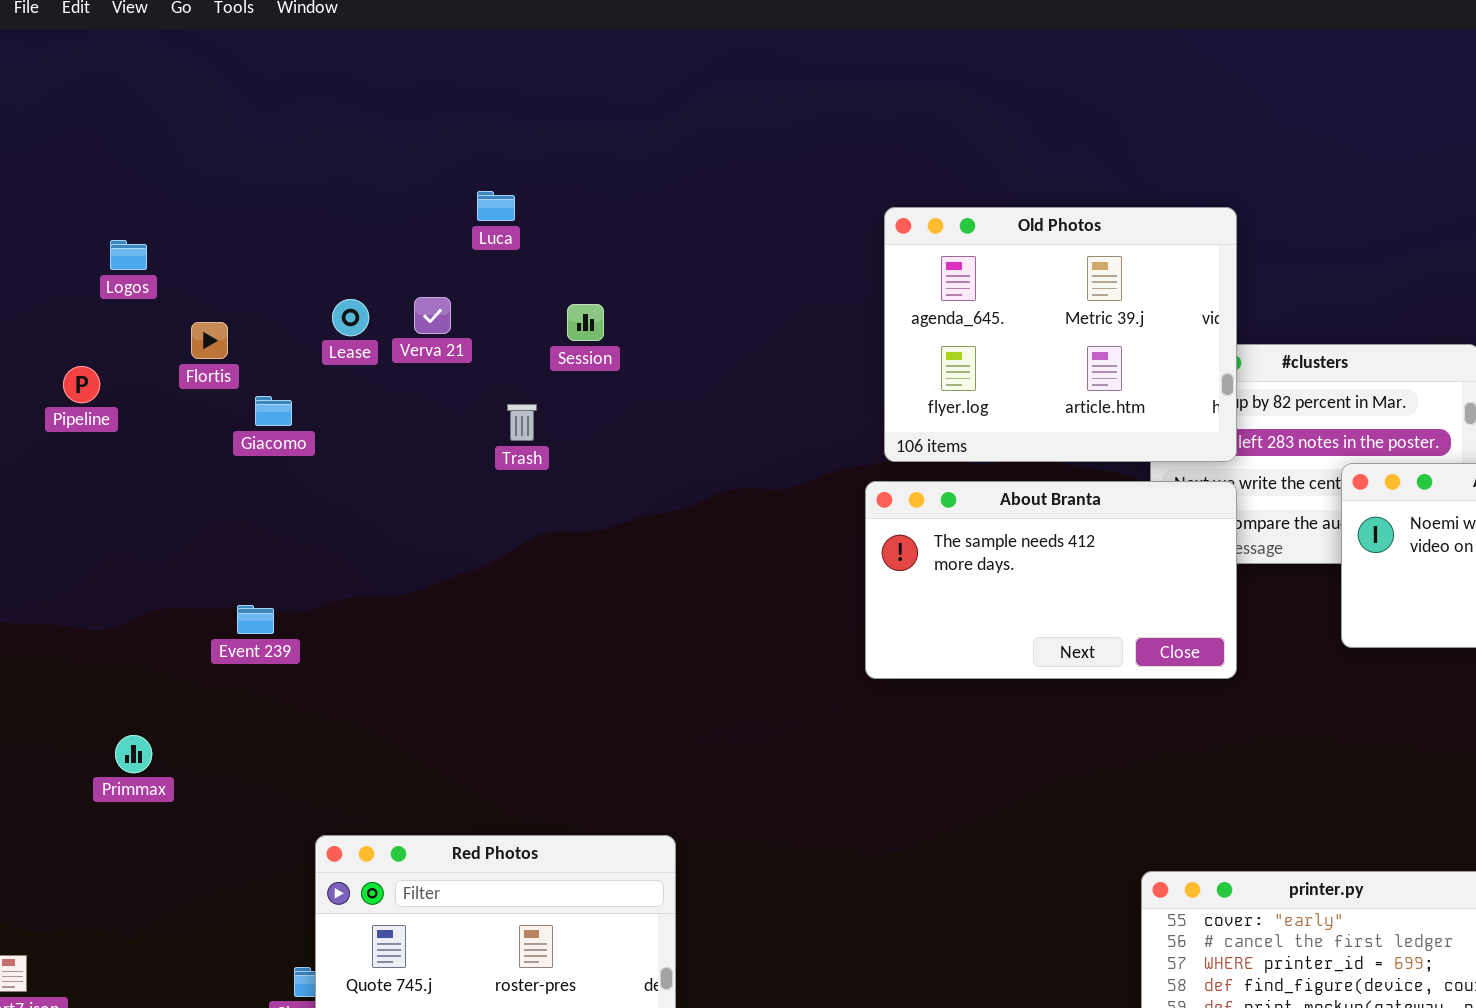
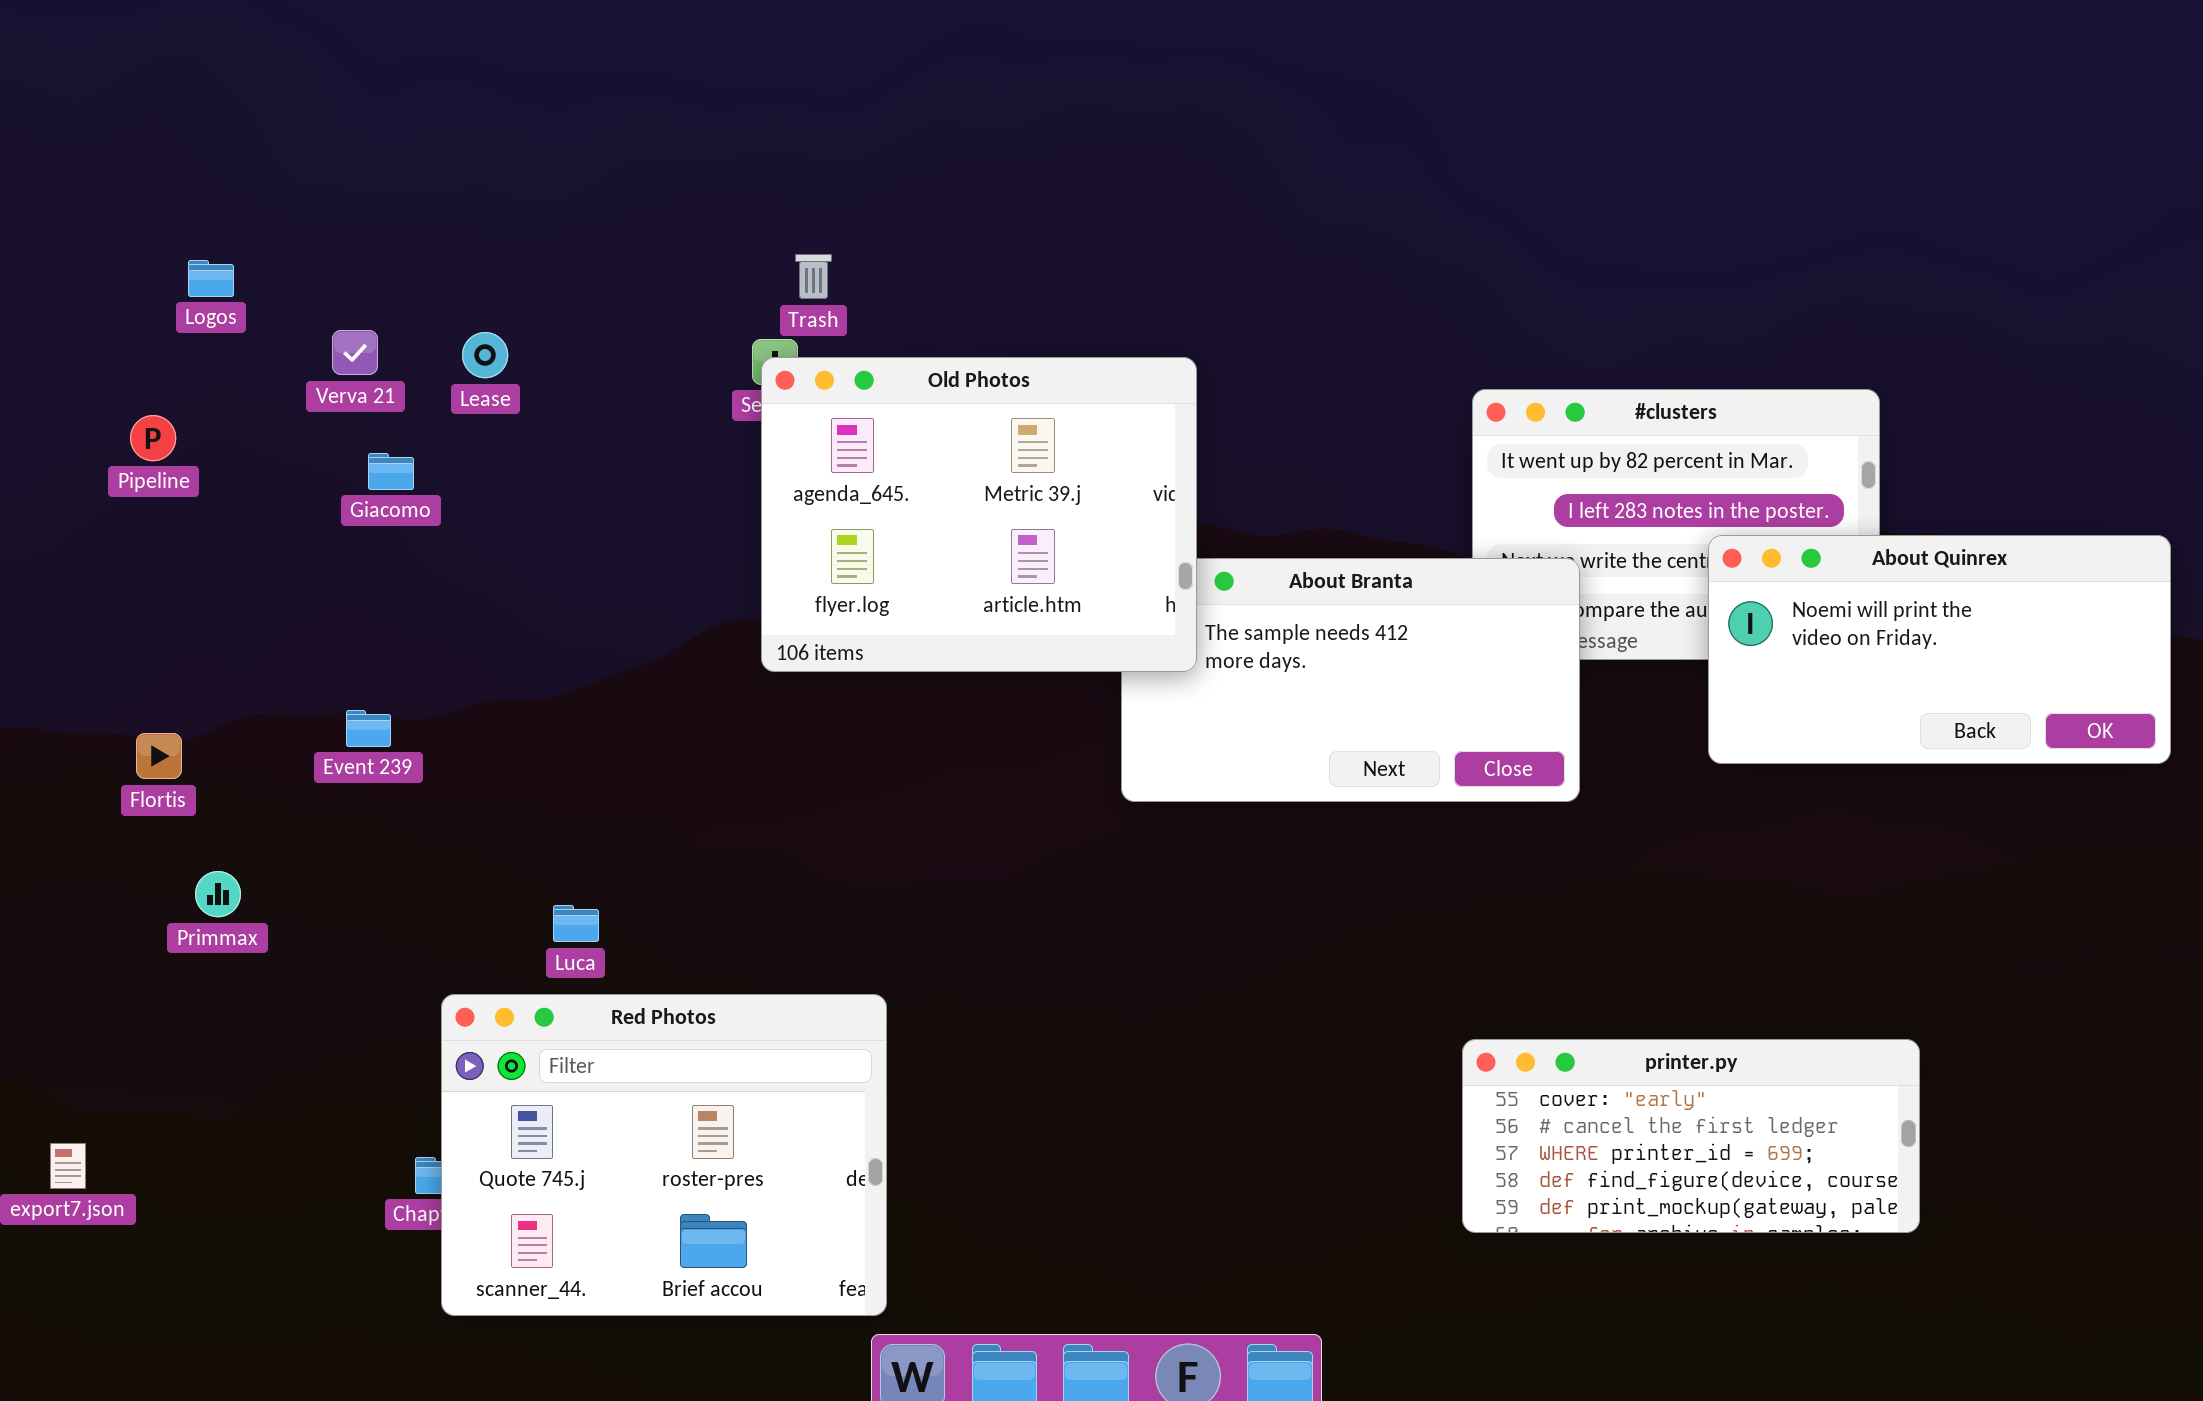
Luca: [477,191,515,221] -> [553,905,599,942], moved
Old Photos: [884,207,1237,462] -> [761,357,1197,672], moved
Verva 21: [414,297,451,334] -> [332,330,378,375], moved
Flortis: [191,322,228,359] -> [136,733,182,779], moved
Trash: [507,404,537,441] -> [795,254,832,299], moved

